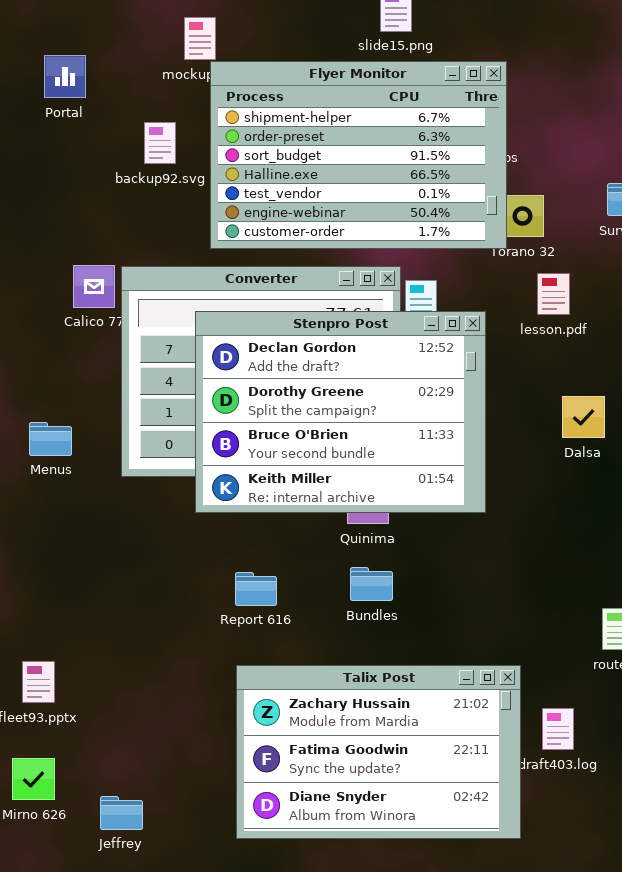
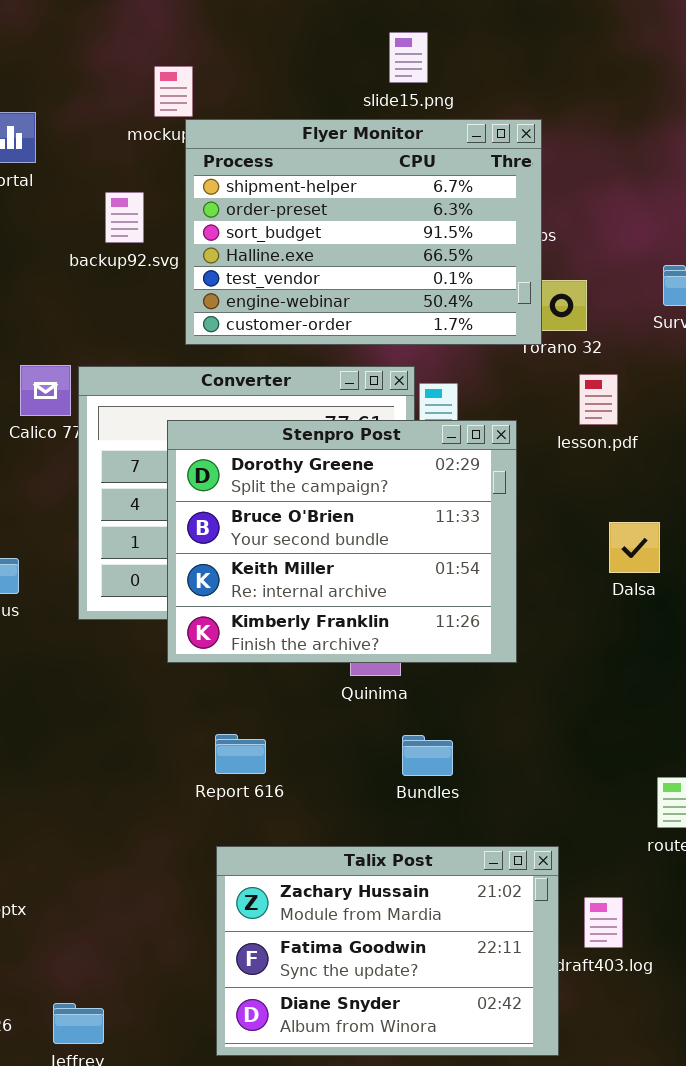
Stenpro Post: [195,311,486,513] -> [167,420,517,663], scrolled down 1 row
Bundles: [350,567,393,601] -> [402,735,453,776], moved

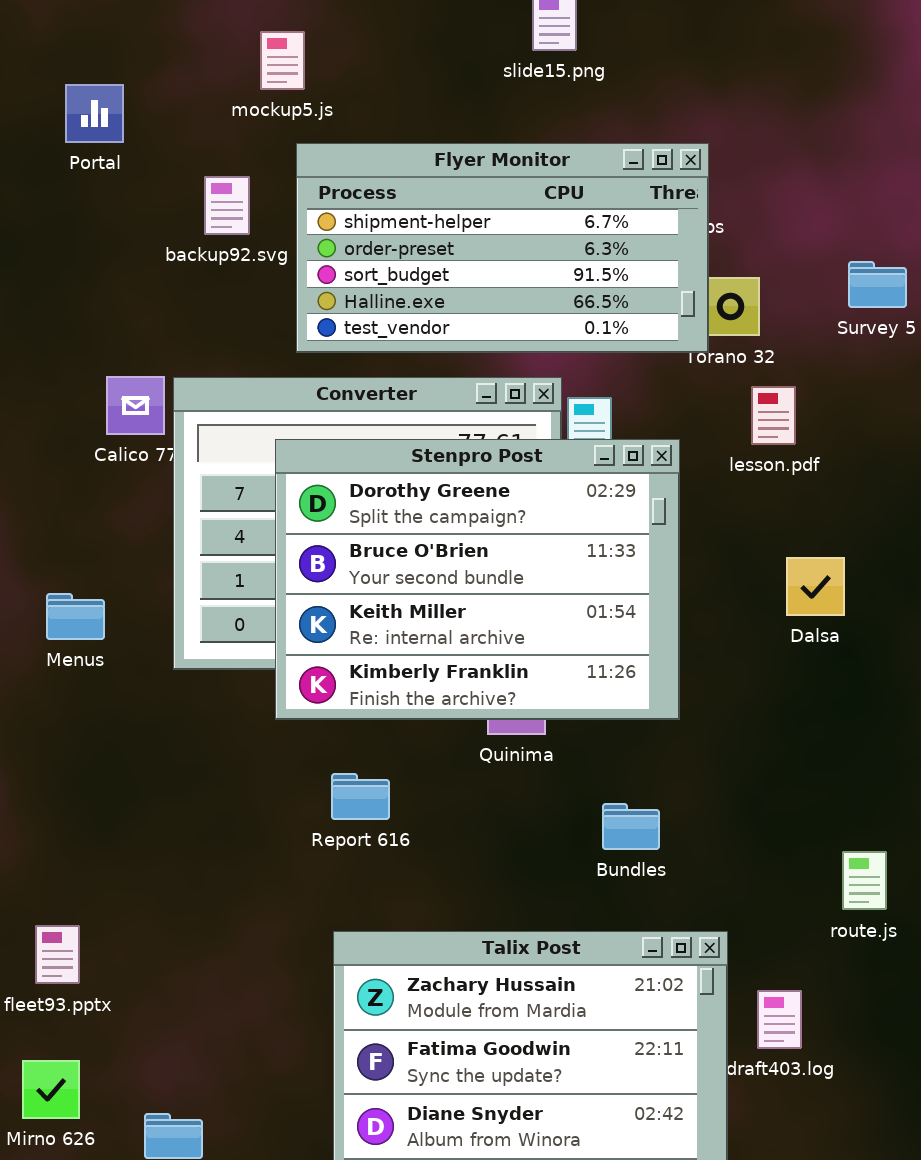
Flyer Monitor: [185,119,542,345] -> [296,143,709,353], resized
Report 616: [215,734,266,774] -> [331,773,390,820], moved
Bundles: [402,735,453,776] -> [602,803,660,850], moved

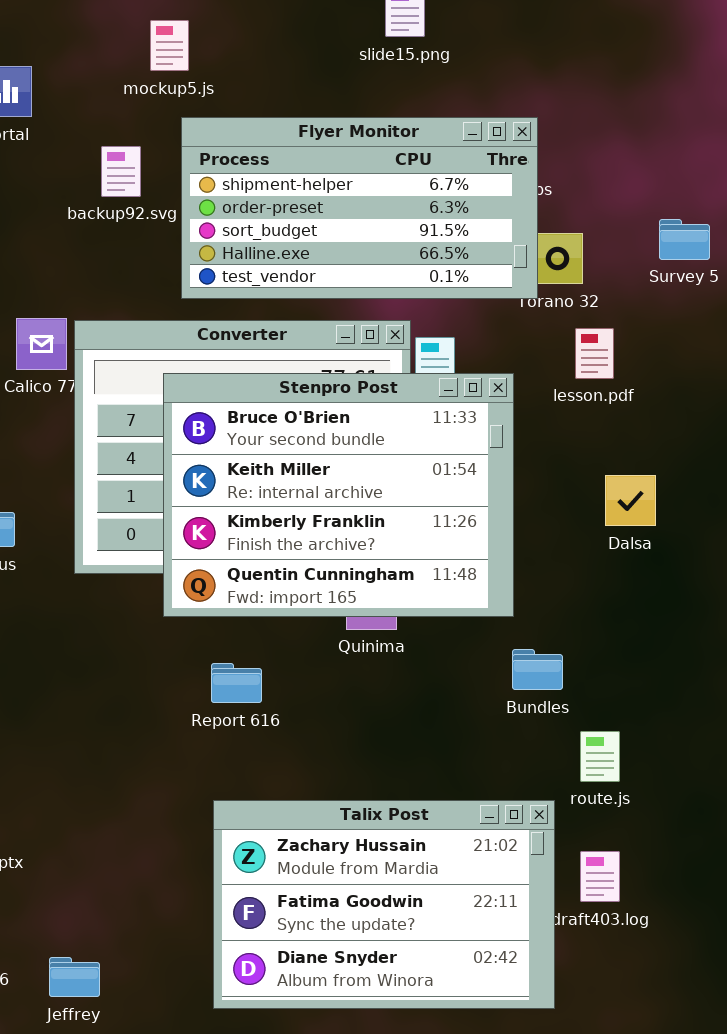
Stenpro Post: [275,439,680,720] -> [163,373,514,617], scrolled down 1 row
Bundles: [602,803,660,850] -> [512,649,563,690], moved
route.js: [842,851,887,910] -> [580,731,620,782], moved

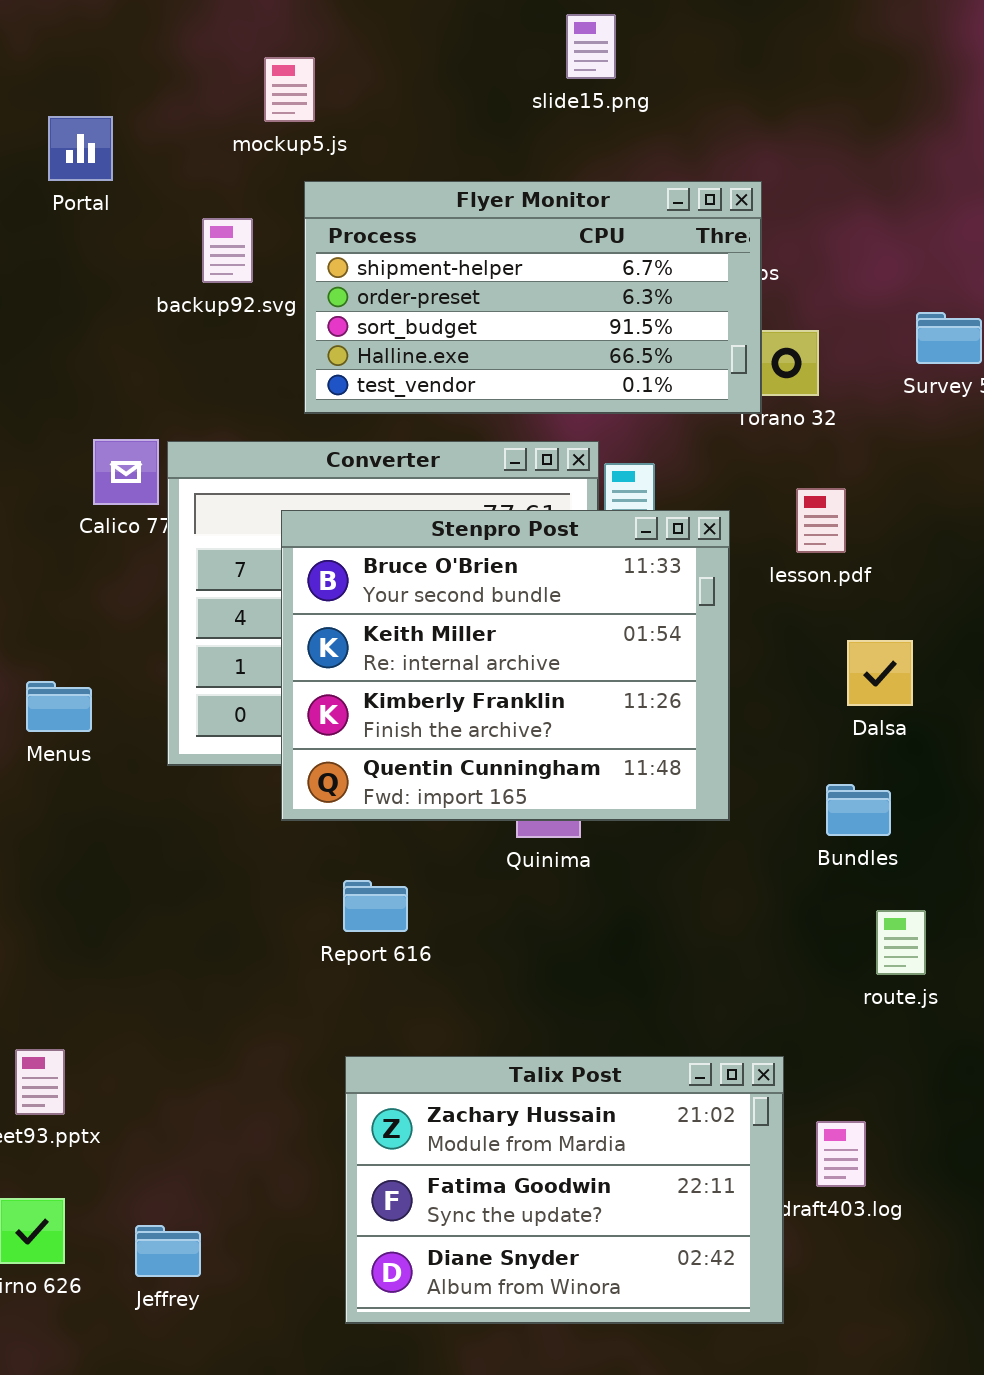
lesson.pdf: [575,328,614,379] -> [796,488,846,553], moved
Bundles: [512,649,563,690] -> [826,784,891,836], moved
route.js: [580,731,620,782] -> [876,910,926,975], moved
Jeffrey: [49,957,100,997] -> [135,1225,201,1277], moved

